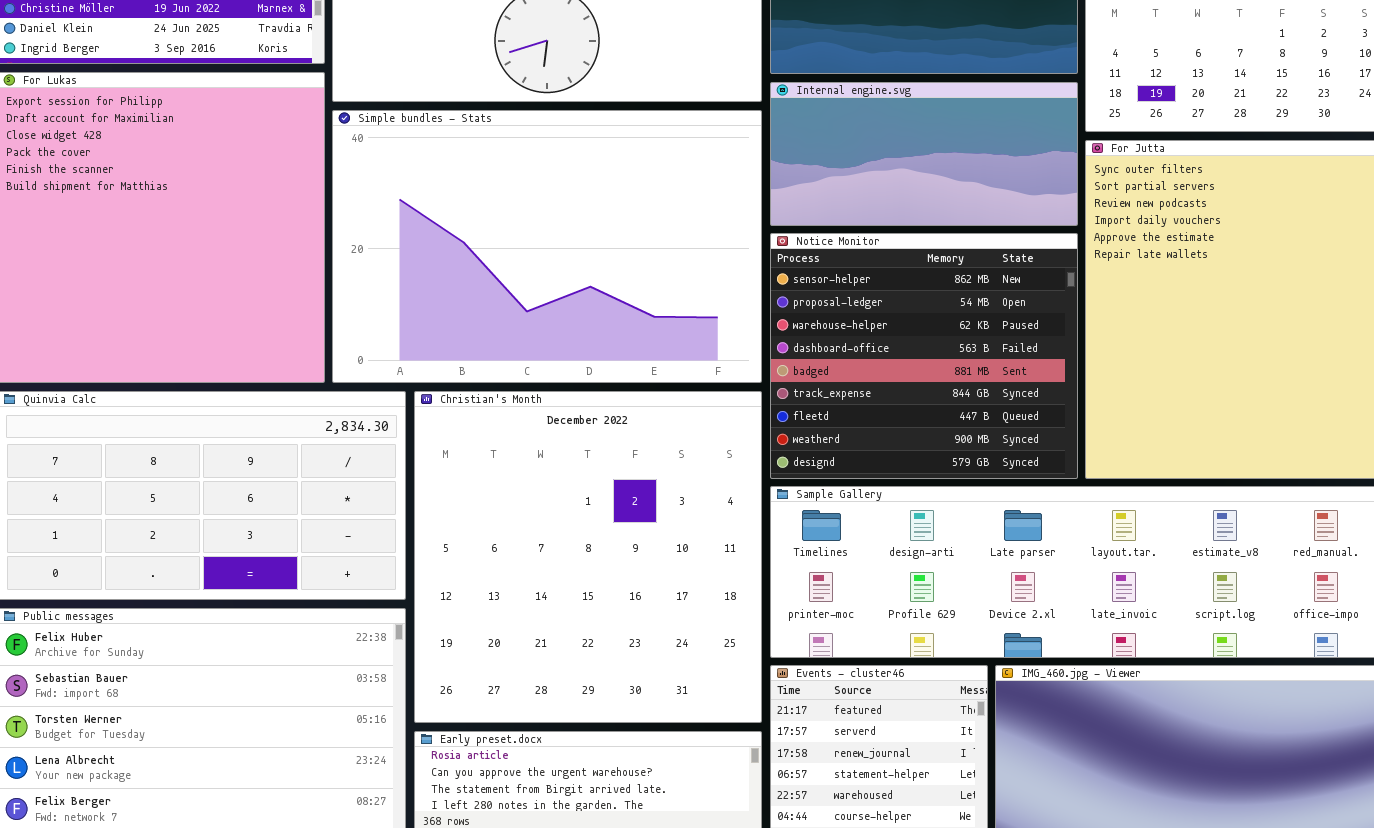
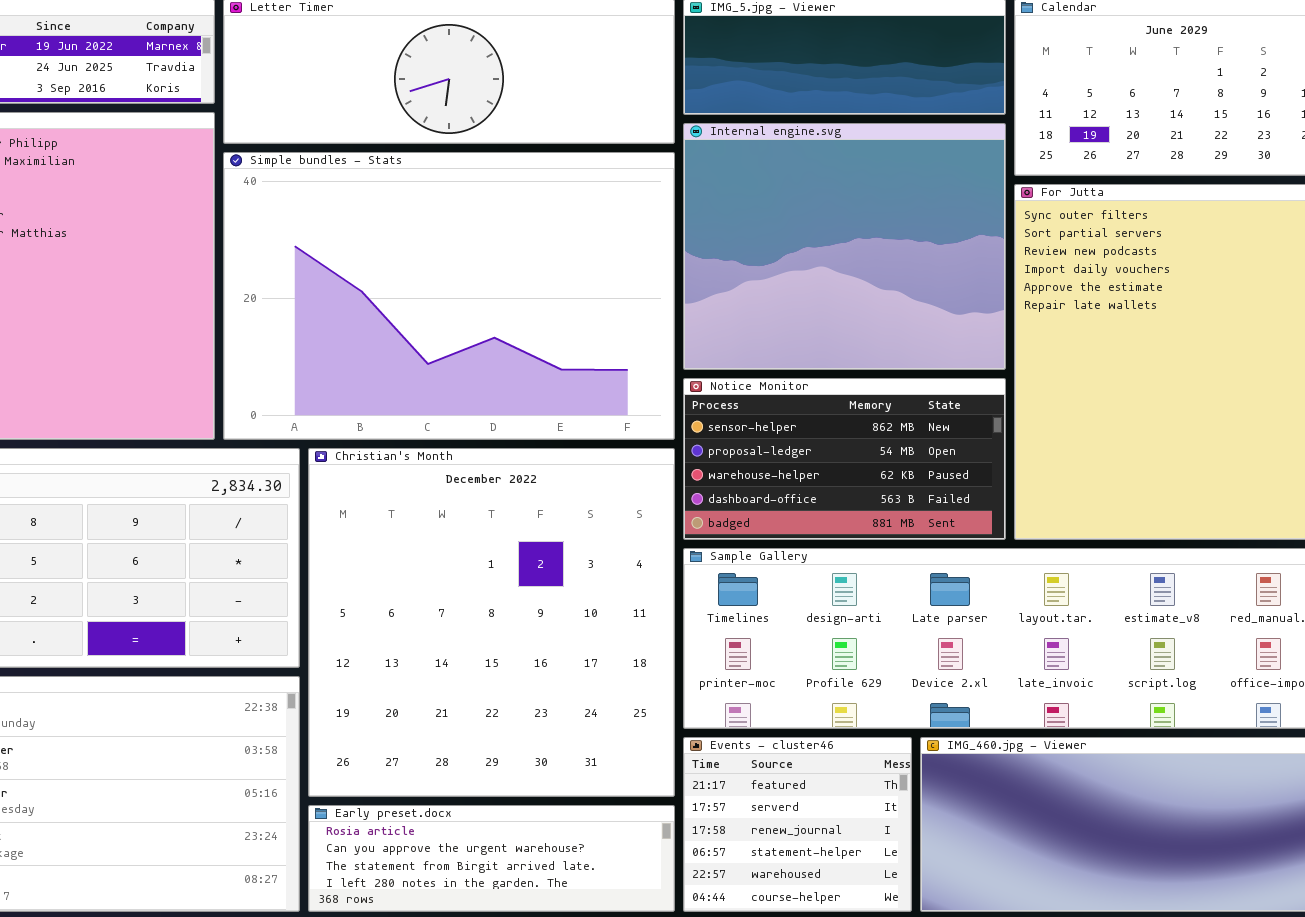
Internal engine.svg: [770,82,1078,226] -> [683,123,1006,370], resized
Notice Monitor: [770,233,1078,479] -> [683,378,1006,540], resized

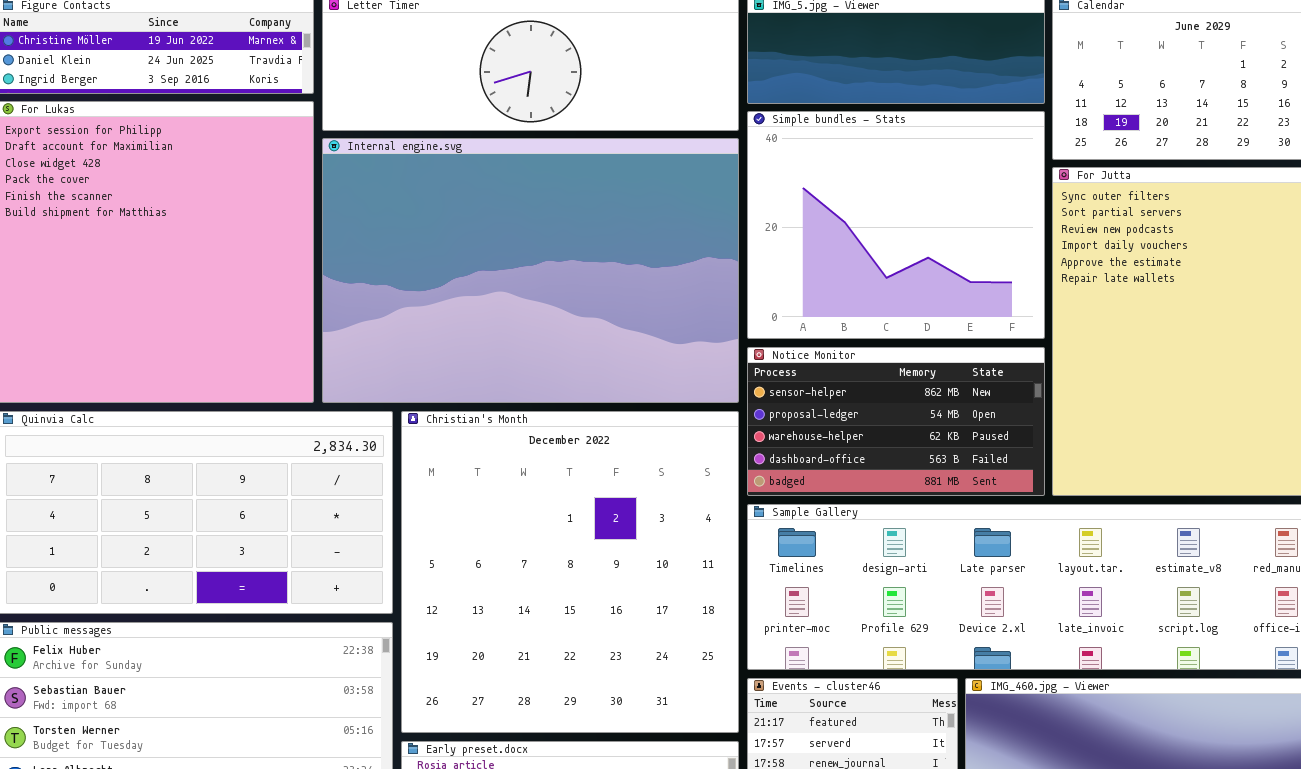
Internal engine.svg: [683,123,1006,370] -> [322,138,739,403], moved, resized
Simple bundles - Stats: [223,152,675,440] -> [747,111,1045,339], moved, resized

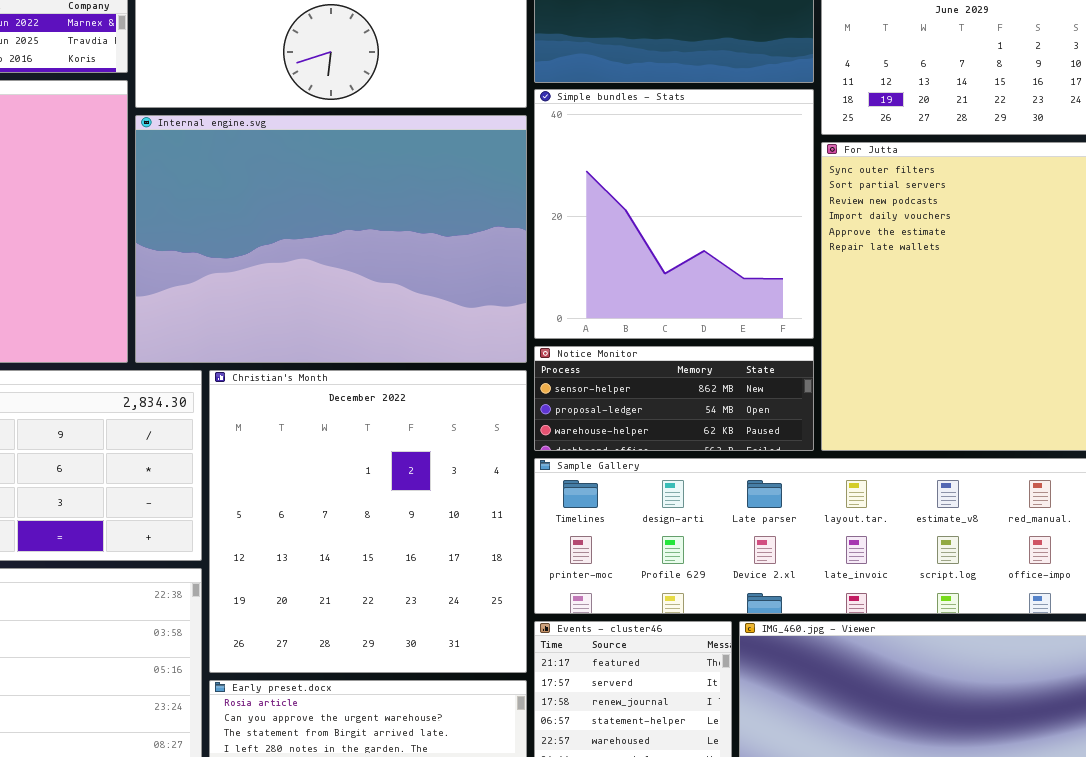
Simple bundles - Stats: [747,111,1045,339] -> [534,89,814,339], resized
Notice Monitor: [747,347,1045,496] -> [534,346,814,451], resized

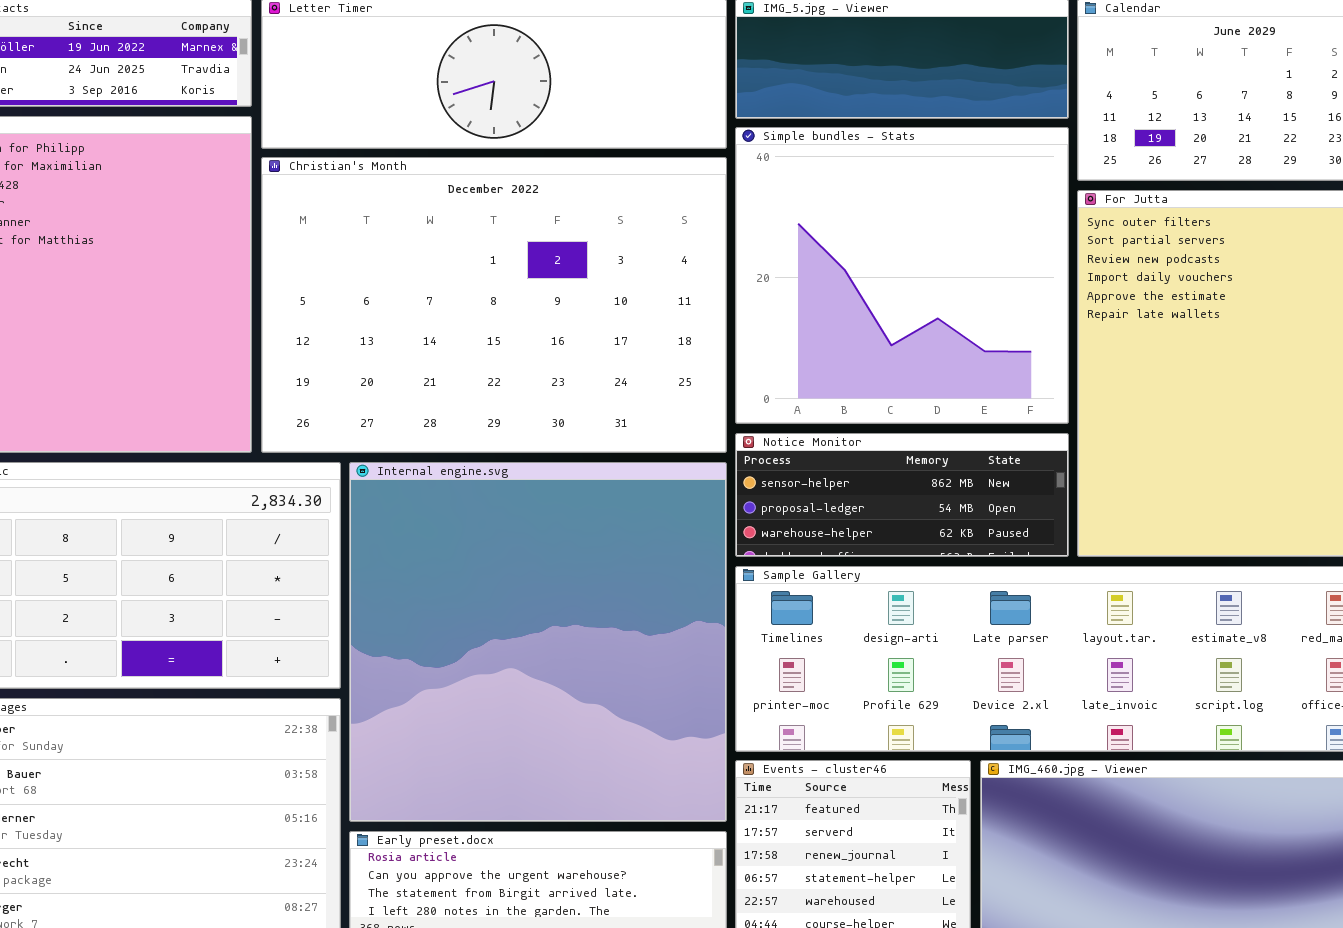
Internal engine.svg: [135,115,527,363] -> [349,462,727,822], moved, resized
Christian's Month: [209,370,527,673] -> [261,157,727,453], moved, resized

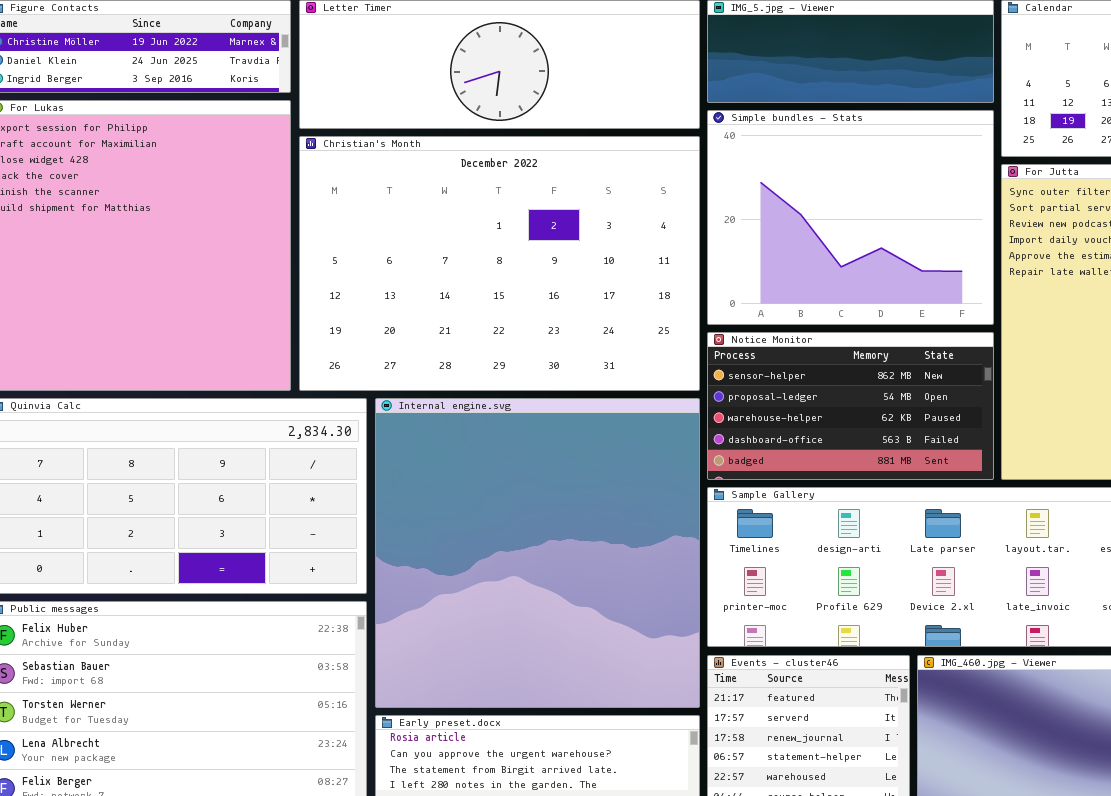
Simple bundles - Stats: [735,127,1069,424] -> [707,110,994,325], resized
Notice Monitor: [735,433,1069,557] -> [707,332,994,480], resized

